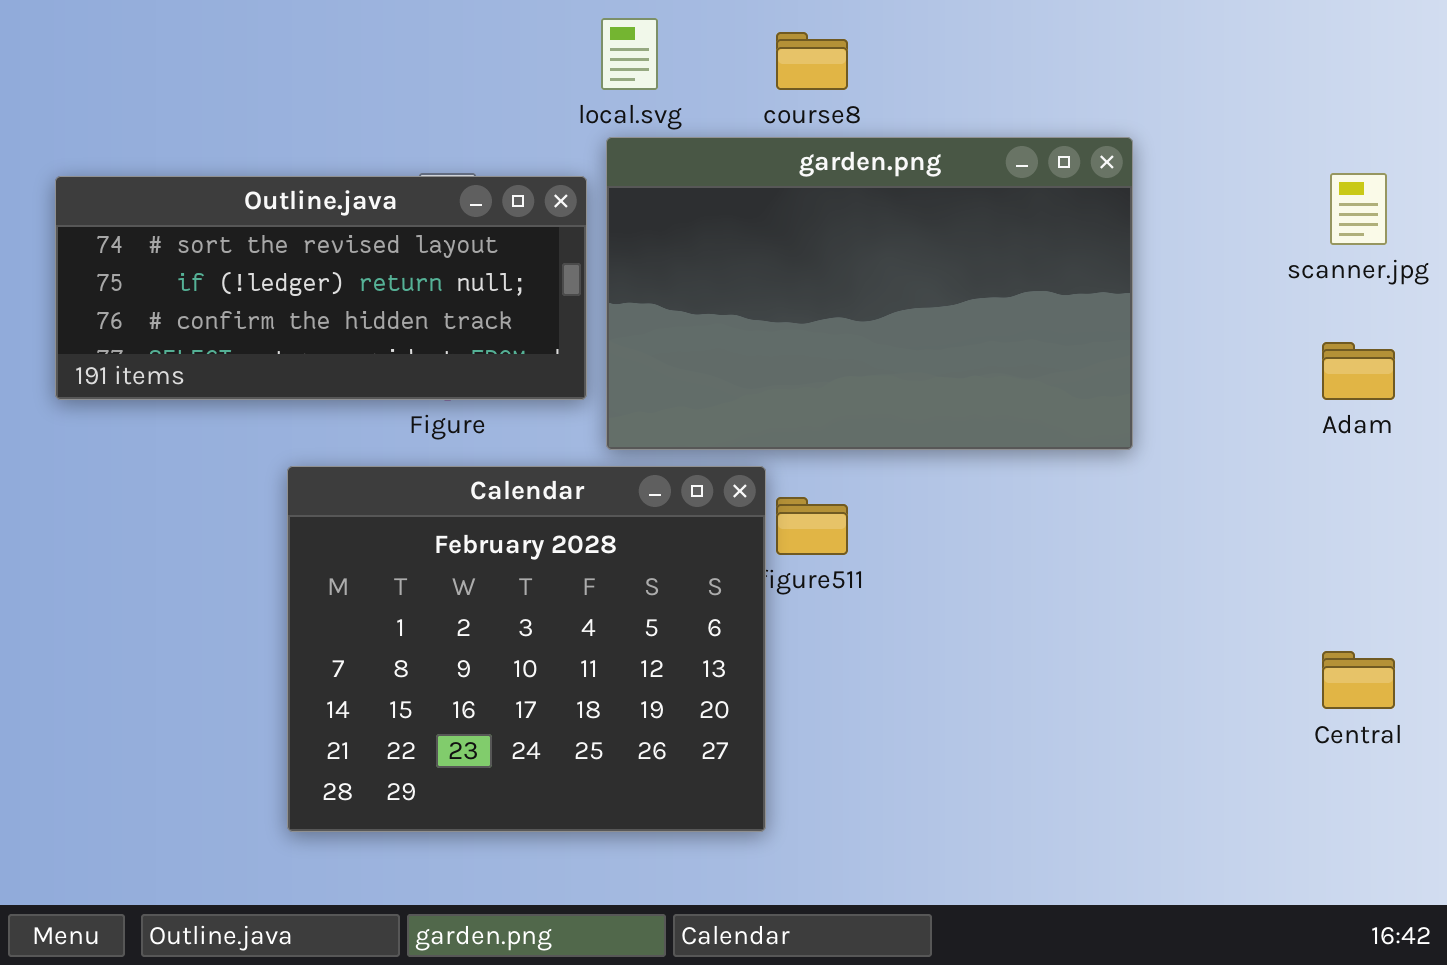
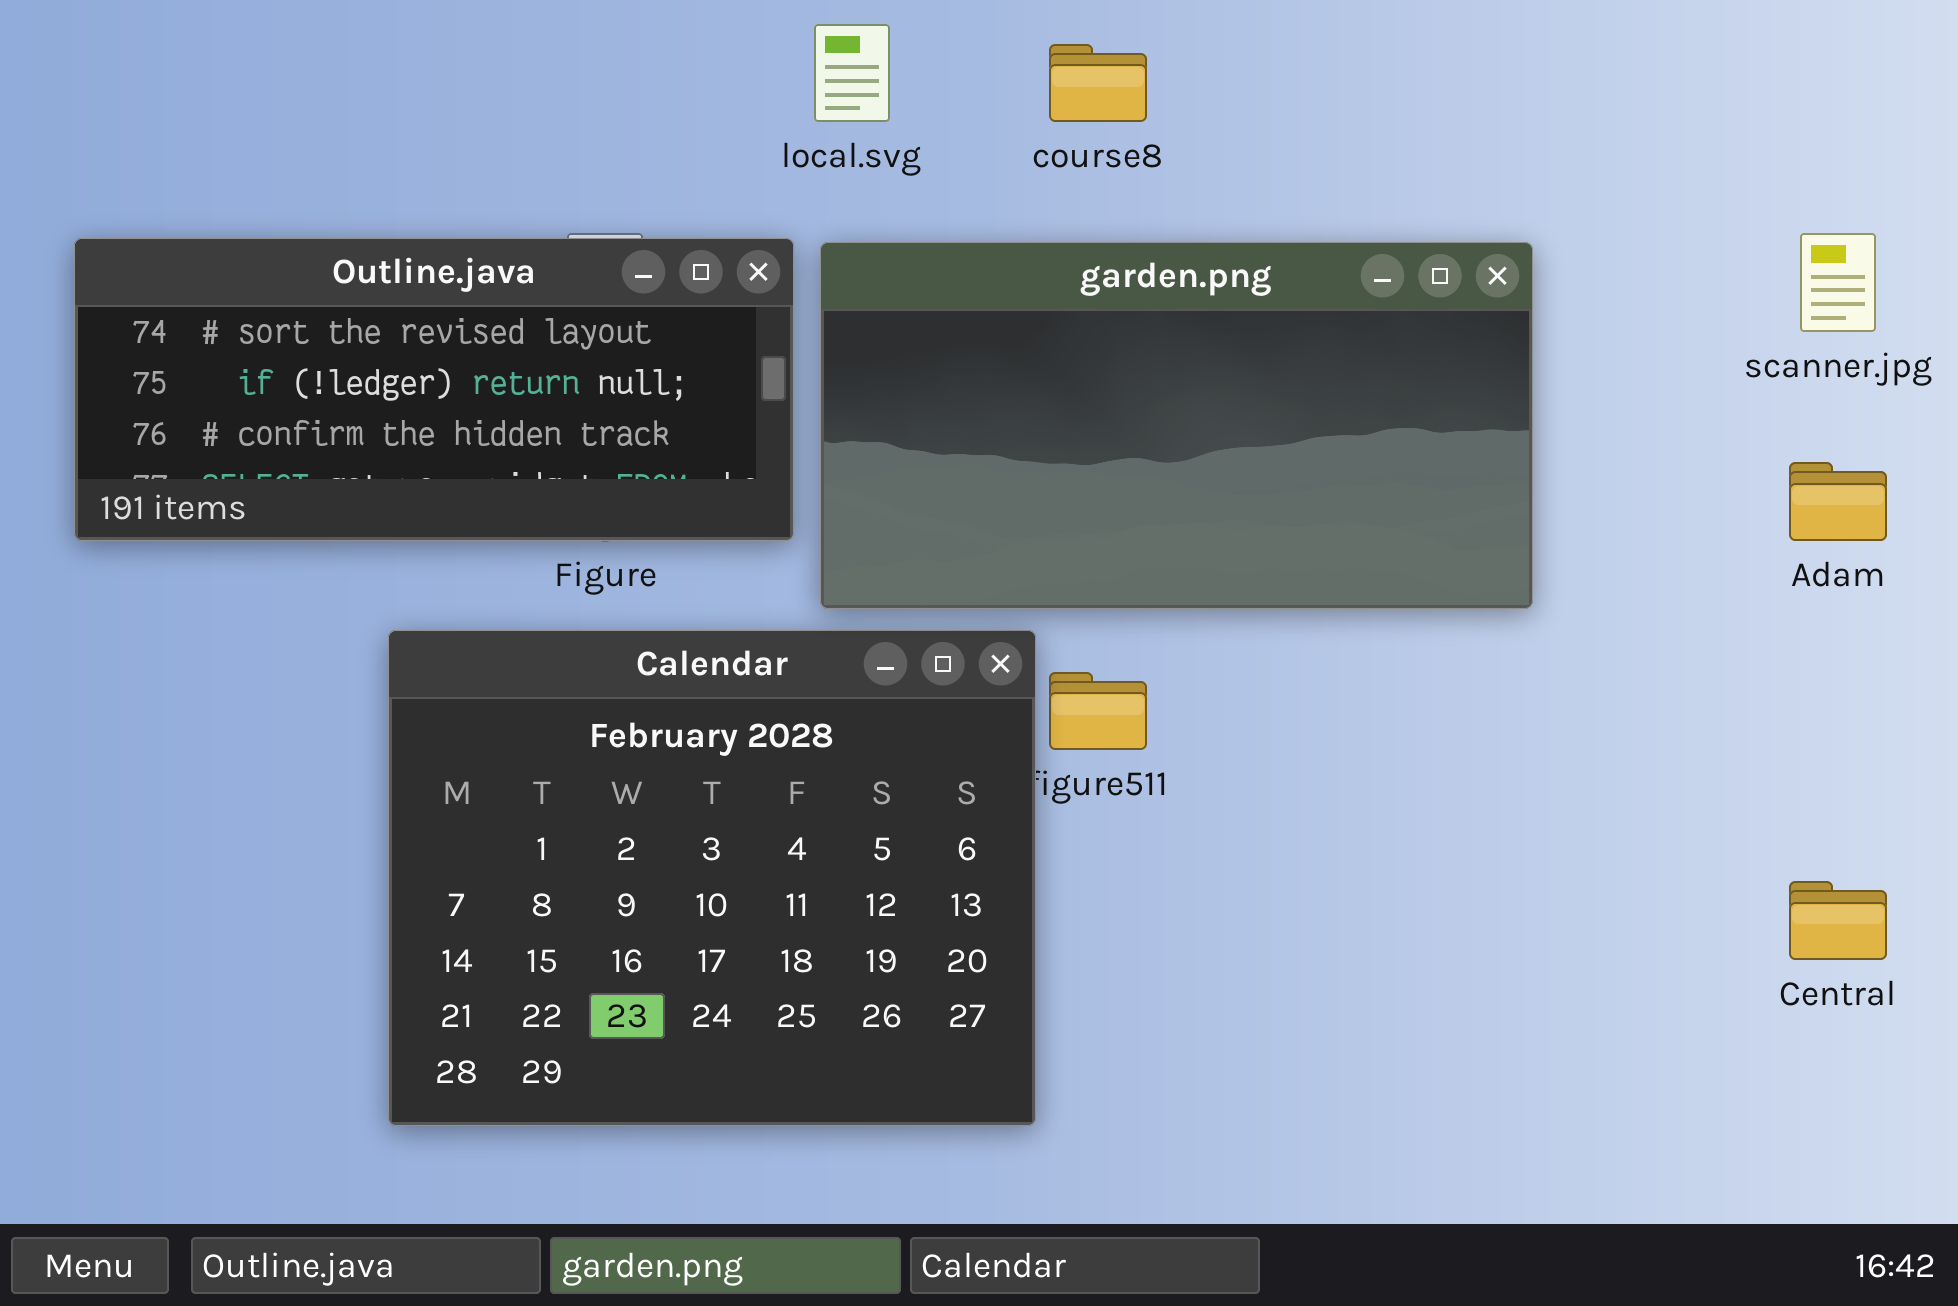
garden.png: [606,137,1133,450] -> [820,242,1533,609], resized

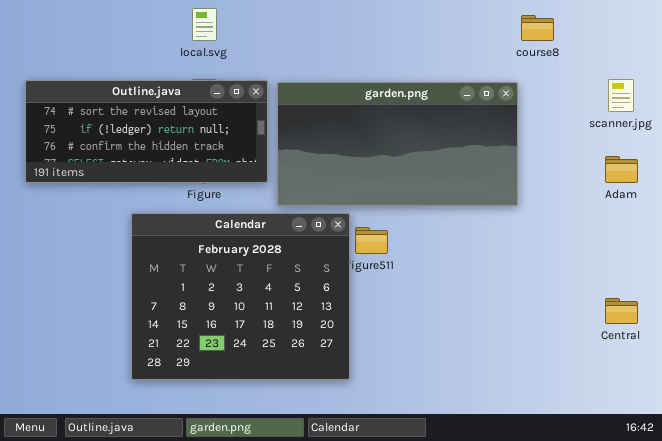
local.svg: [814,24,890,122] -> [192,8,217,41], moved
course8: [1049,44,1147,122] -> [521,15,554,41], moved

